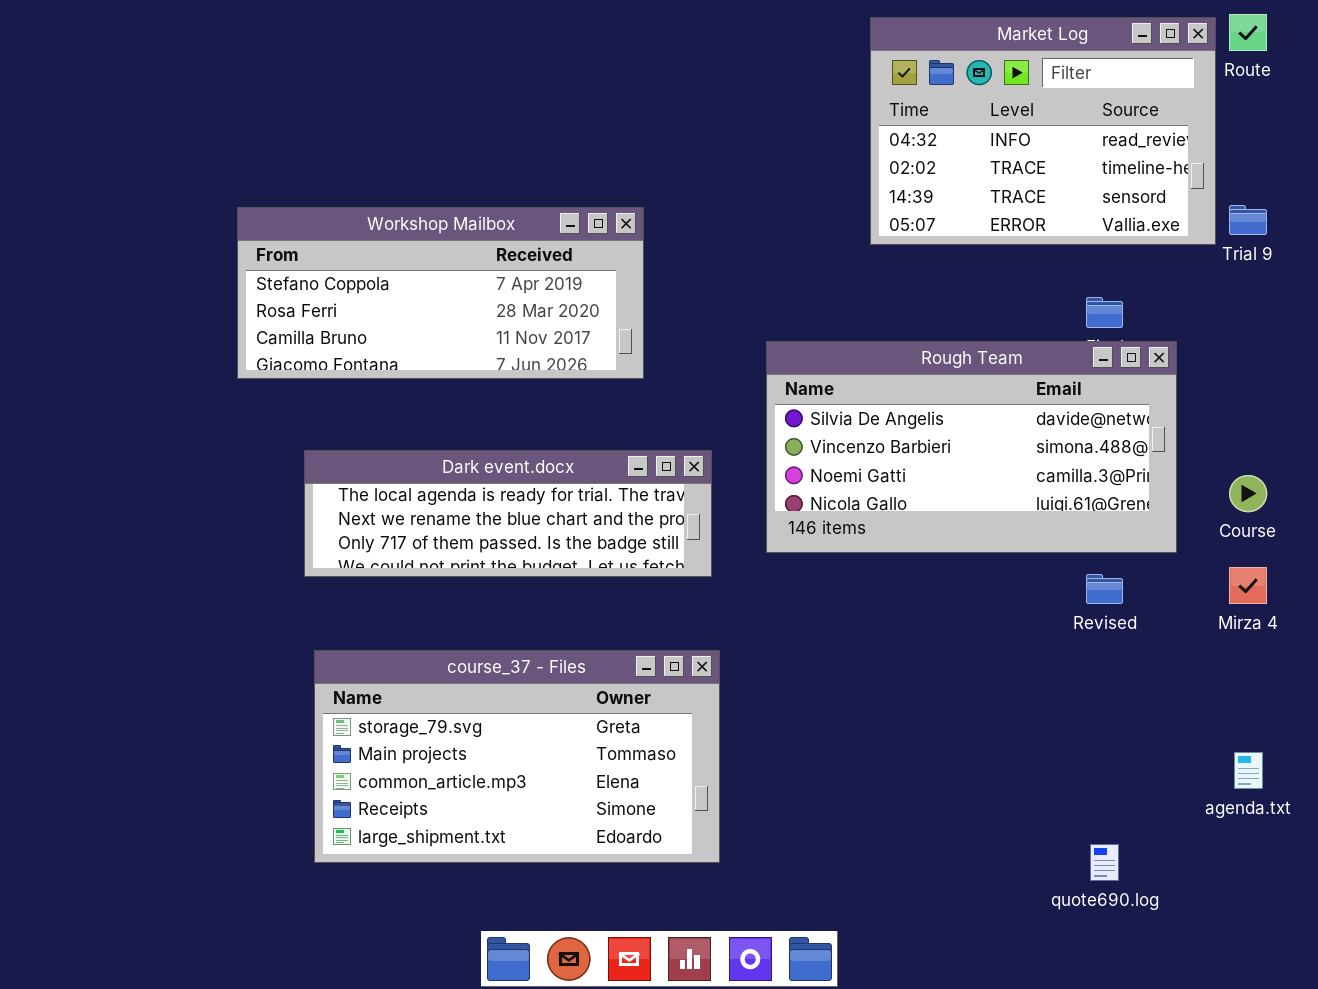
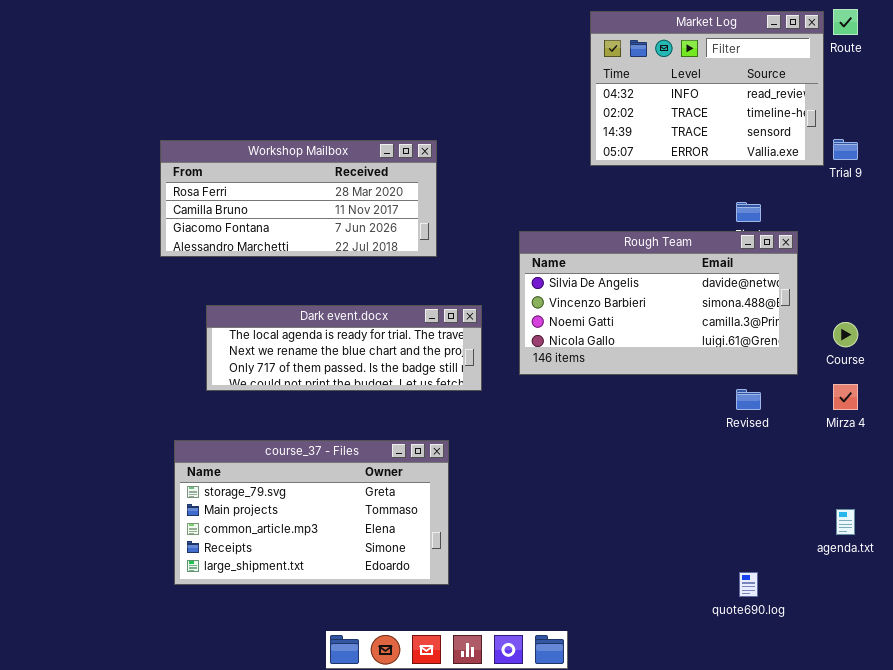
Workshop Mailbox: [237,207,644,379] -> [160,140,437,257], scrolled down 1 row
course_37 - Files: [314,650,720,863] -> [174,440,449,585], moved

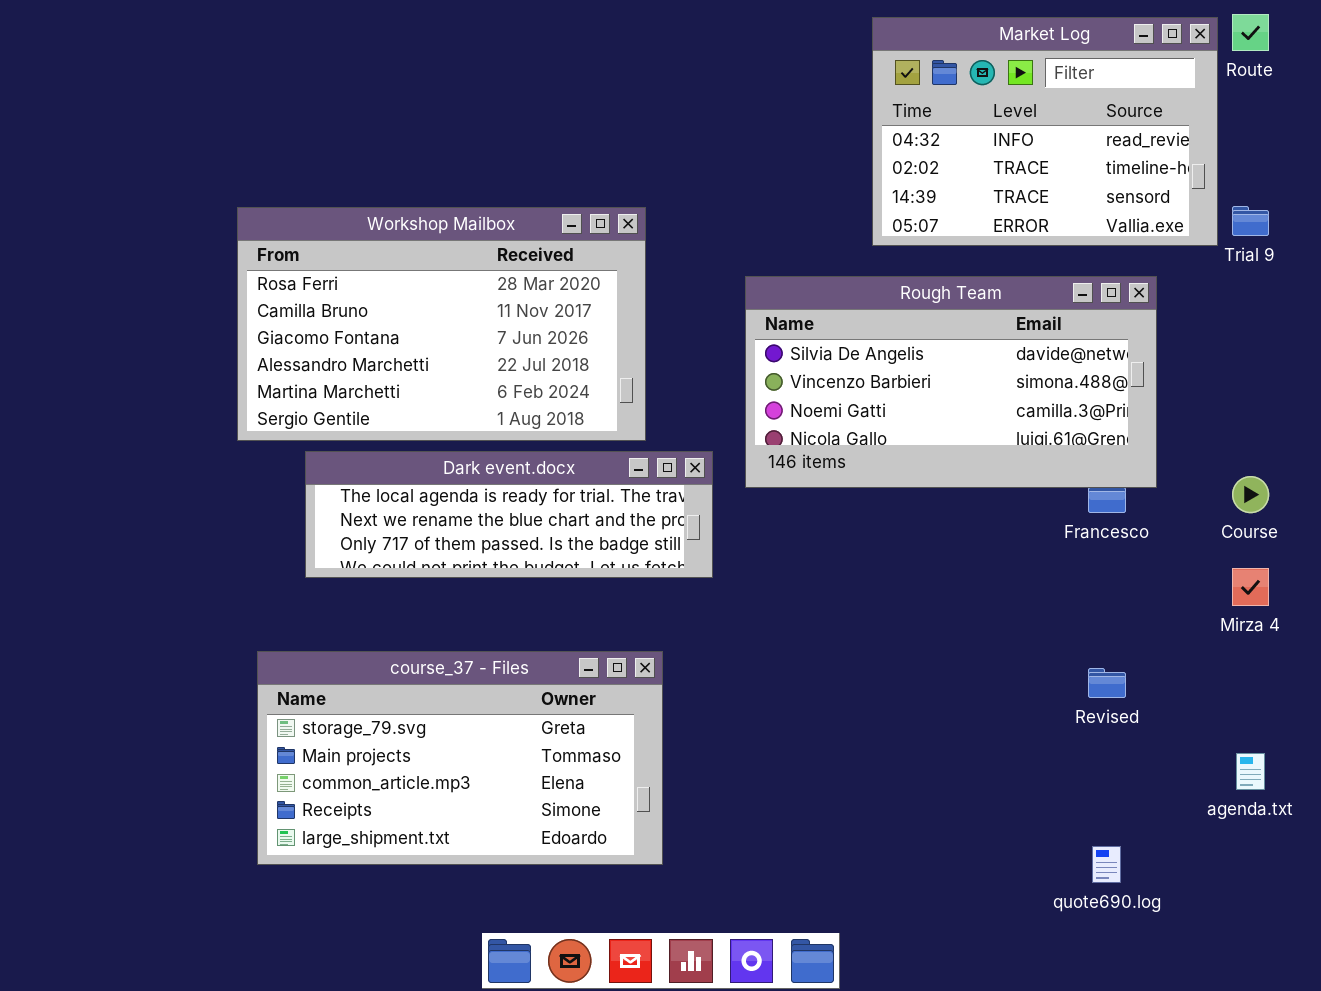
Workshop Mailbox: [160,140,437,257] -> [237,207,646,441], resized
Rough Team: [519,231,798,375] -> [745,276,1157,488], moved
Revised: [736,389,761,410] -> [1088,668,1126,698], moved

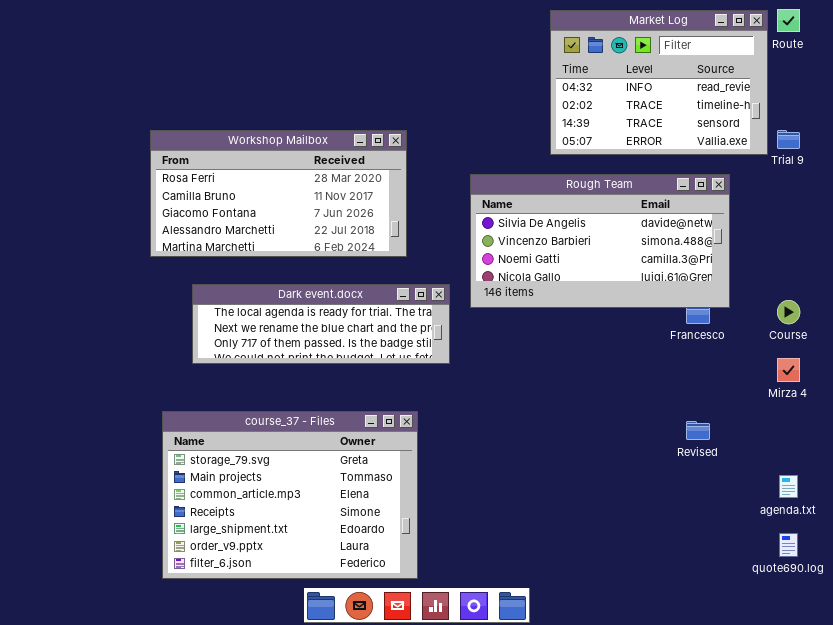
Workshop Mailbox: [237,207,646,441] -> [150,130,407,257], resized
course_37 - Files: [257,651,663,865] -> [162,411,418,579], resized
quote690.log: [1092,846,1121,883] -> [779,533,798,557], moved

